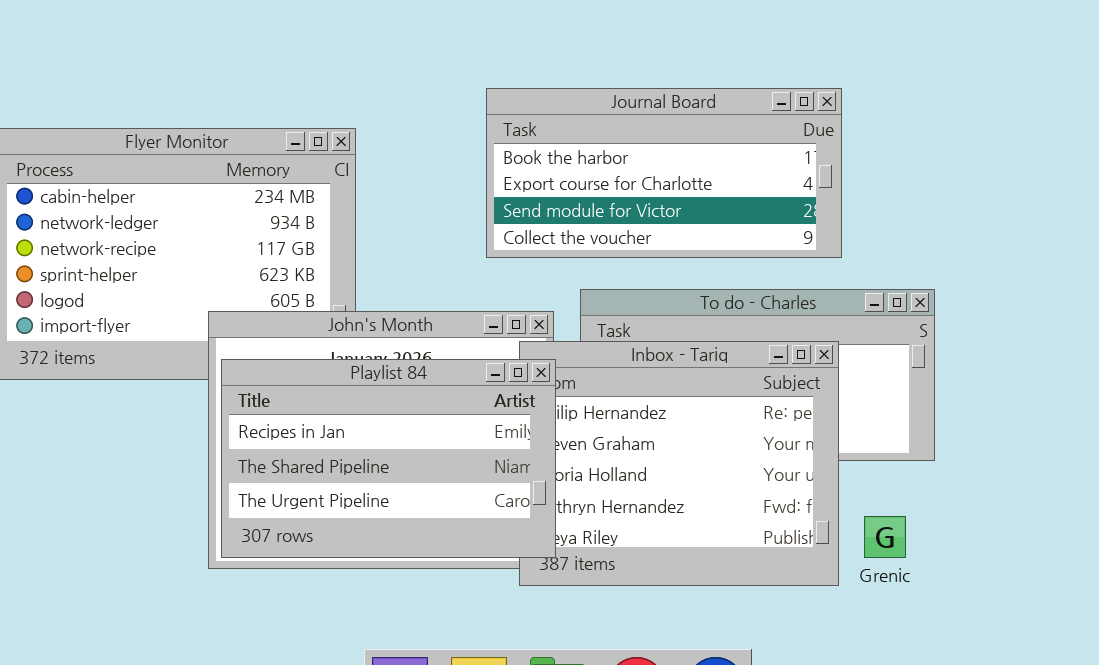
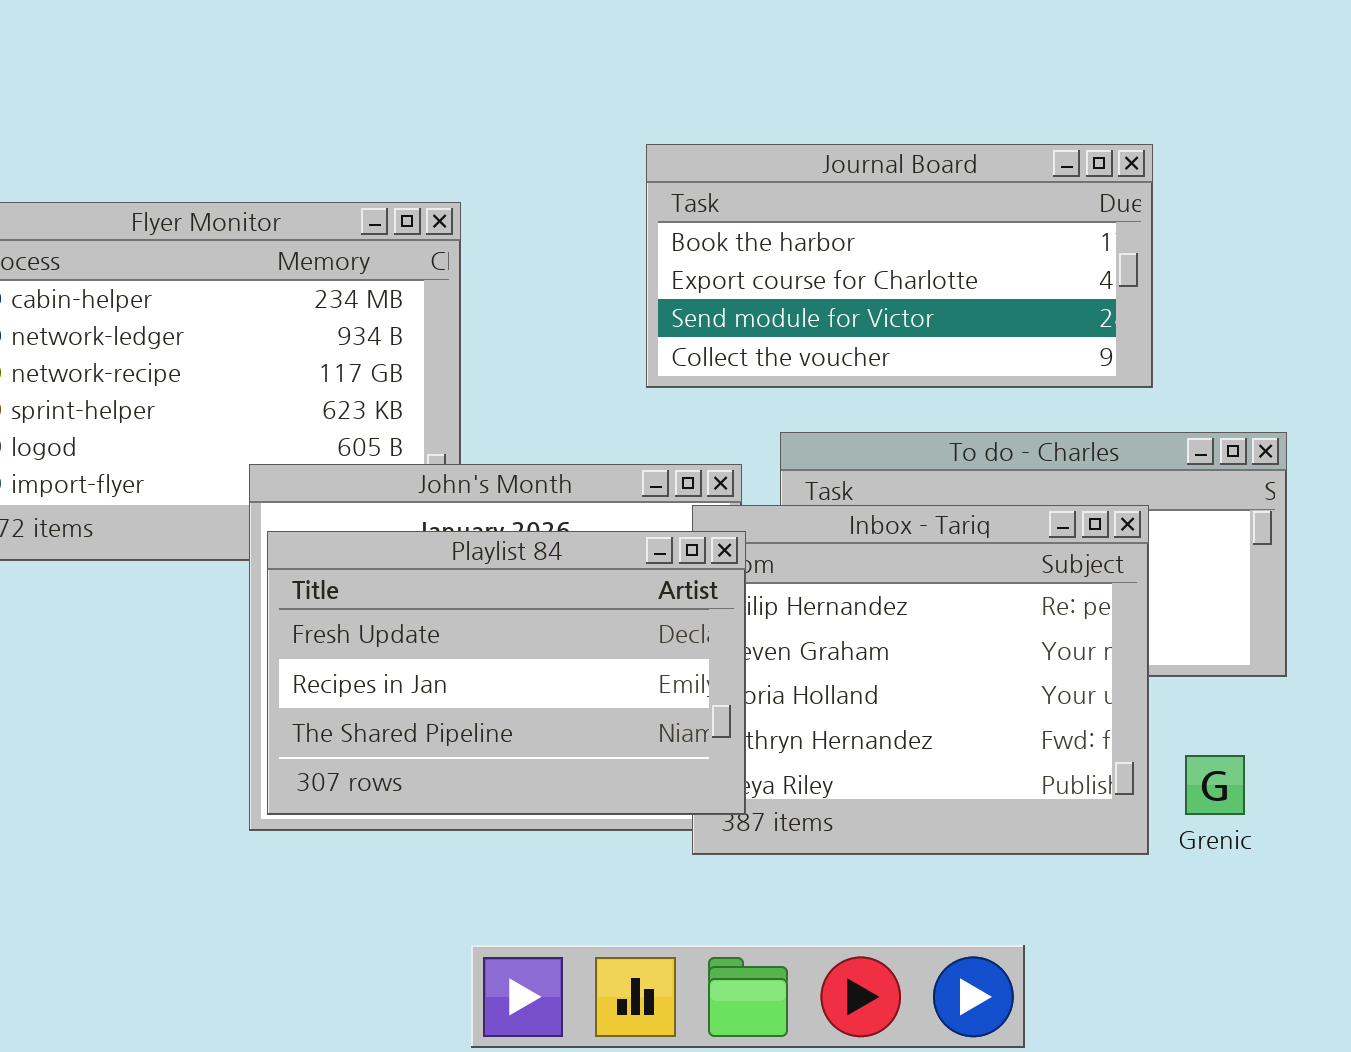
Playlist 84: [221,359,556,558] -> [267,531,746,815], scrolled up 1 row

